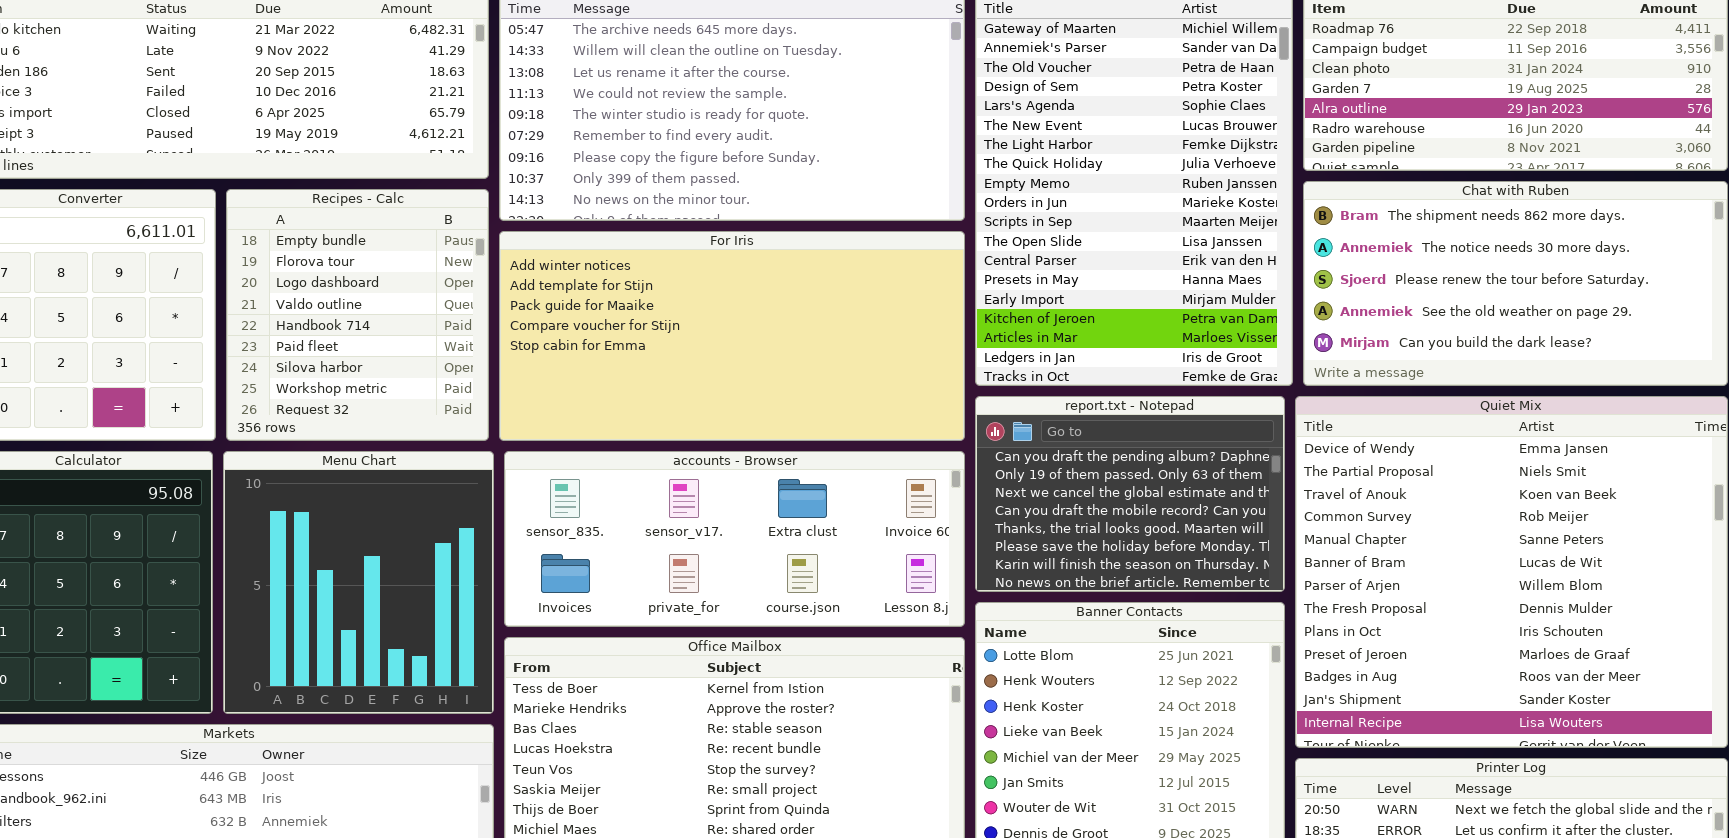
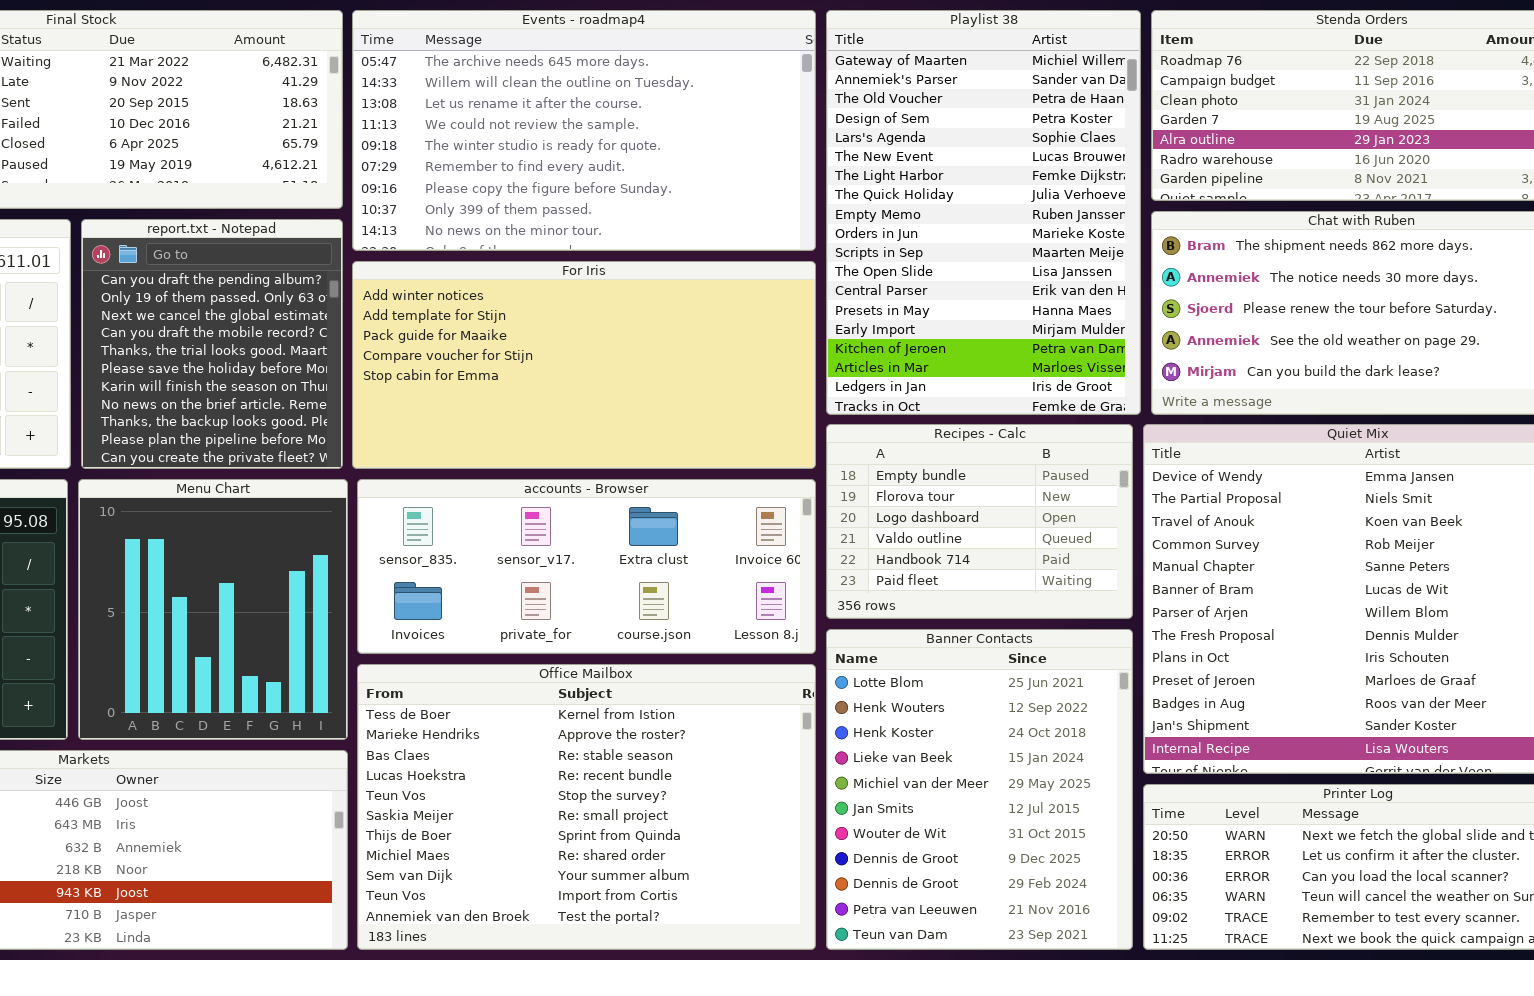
Recipes - Calc: [226,189,489,441] -> [826,424,1133,619], moved, resized
report.txt - Notepad: [975,396,1285,592] -> [81,219,343,469], moved, resized

